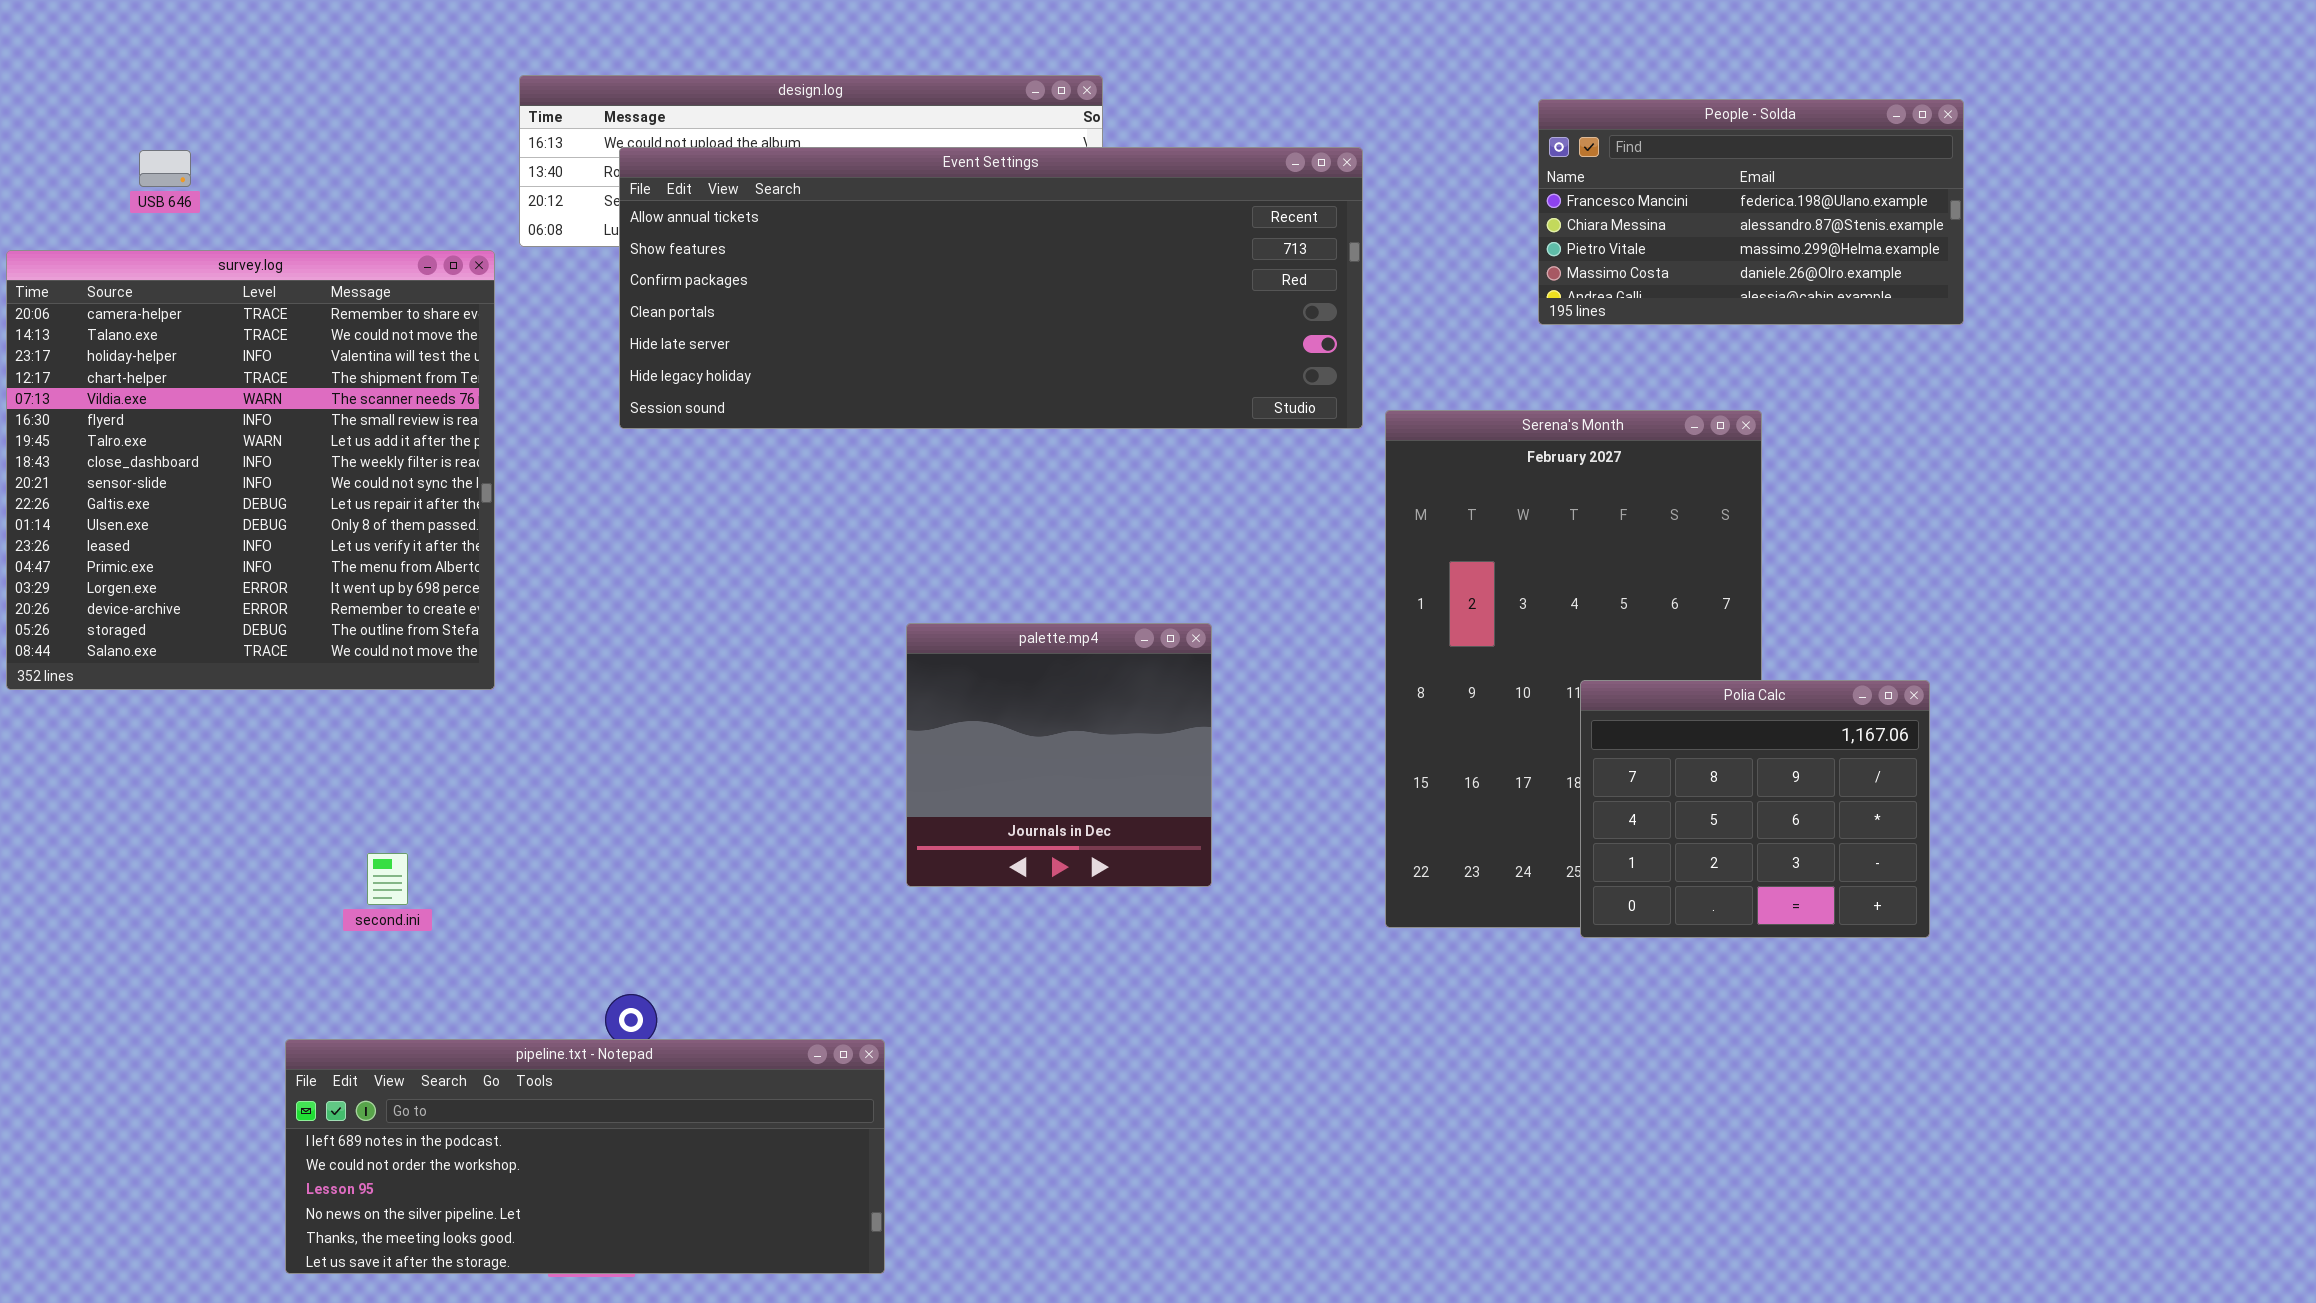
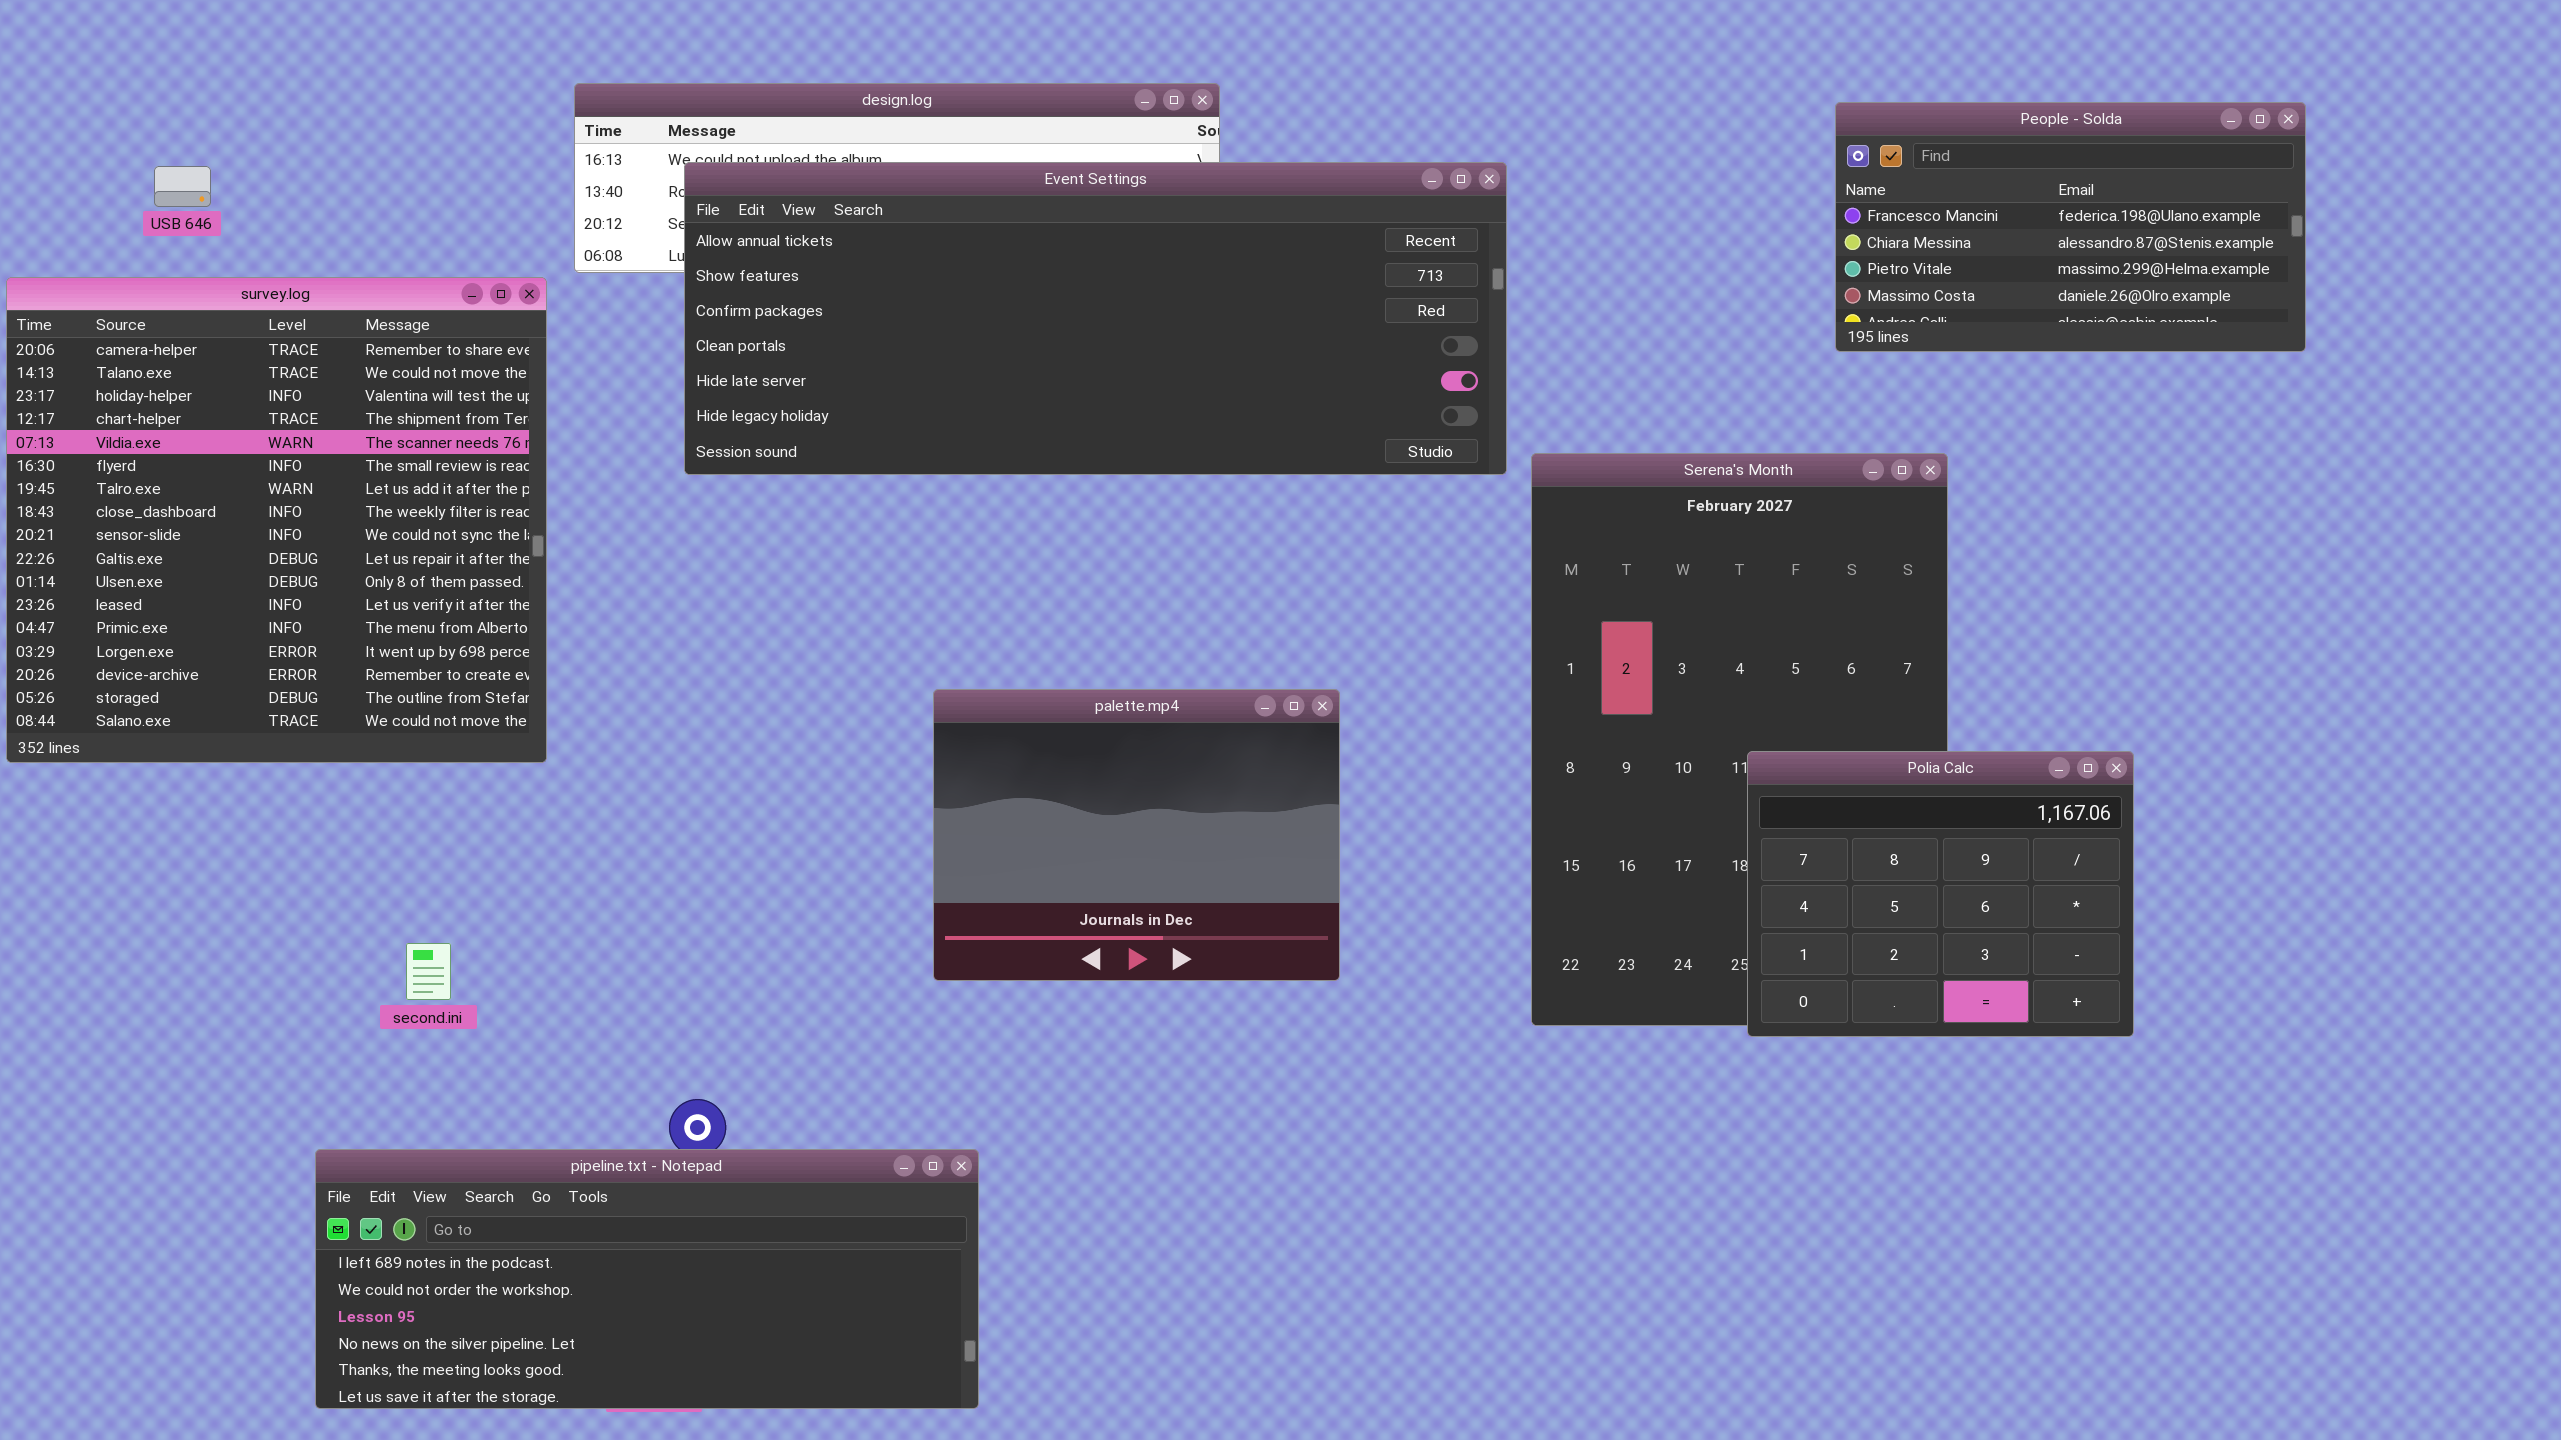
People - Solda: [1538,99,1964,325] -> [1835,102,2306,352], moved
palette.mp4: [906,623,1212,887] -> [933,689,1340,981], resized

